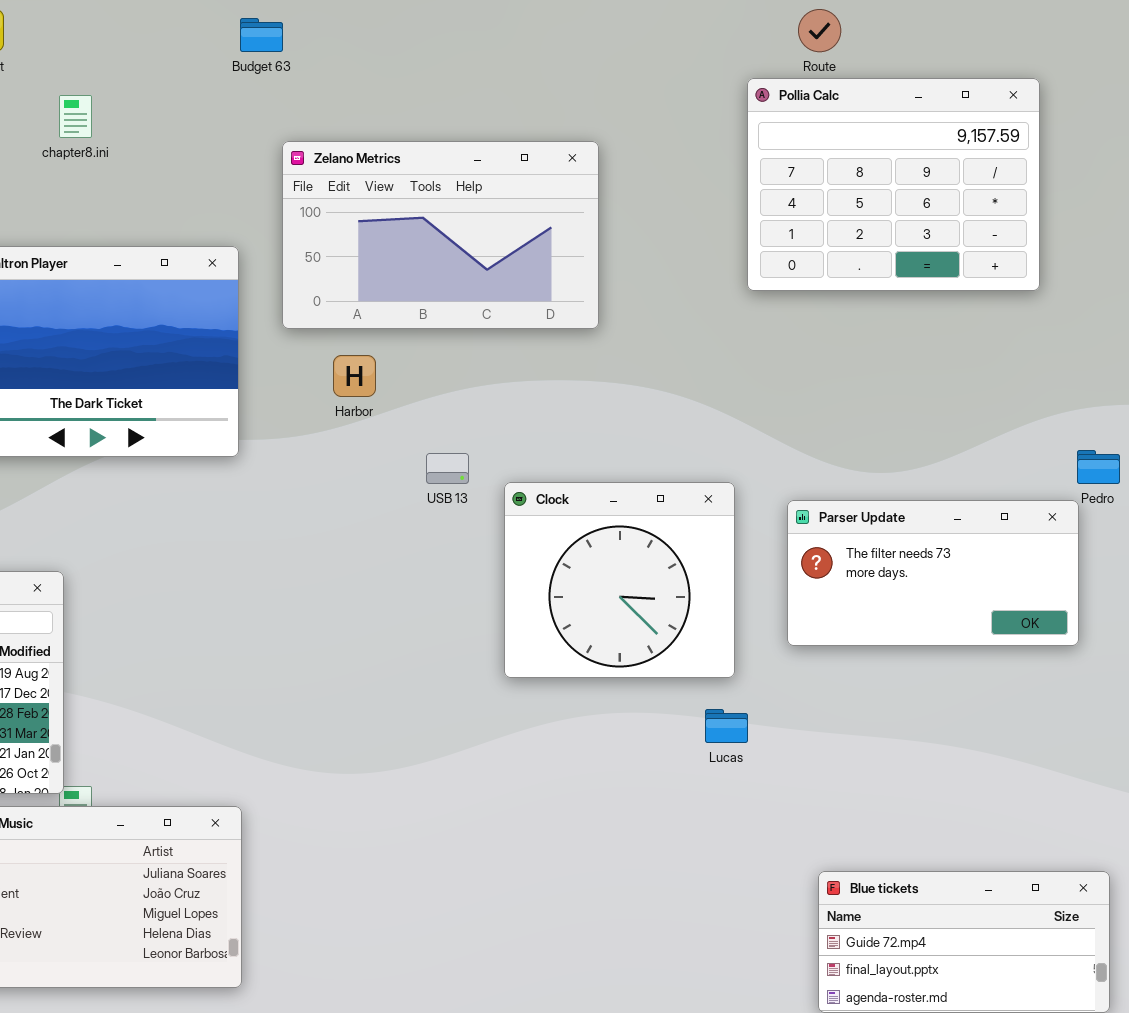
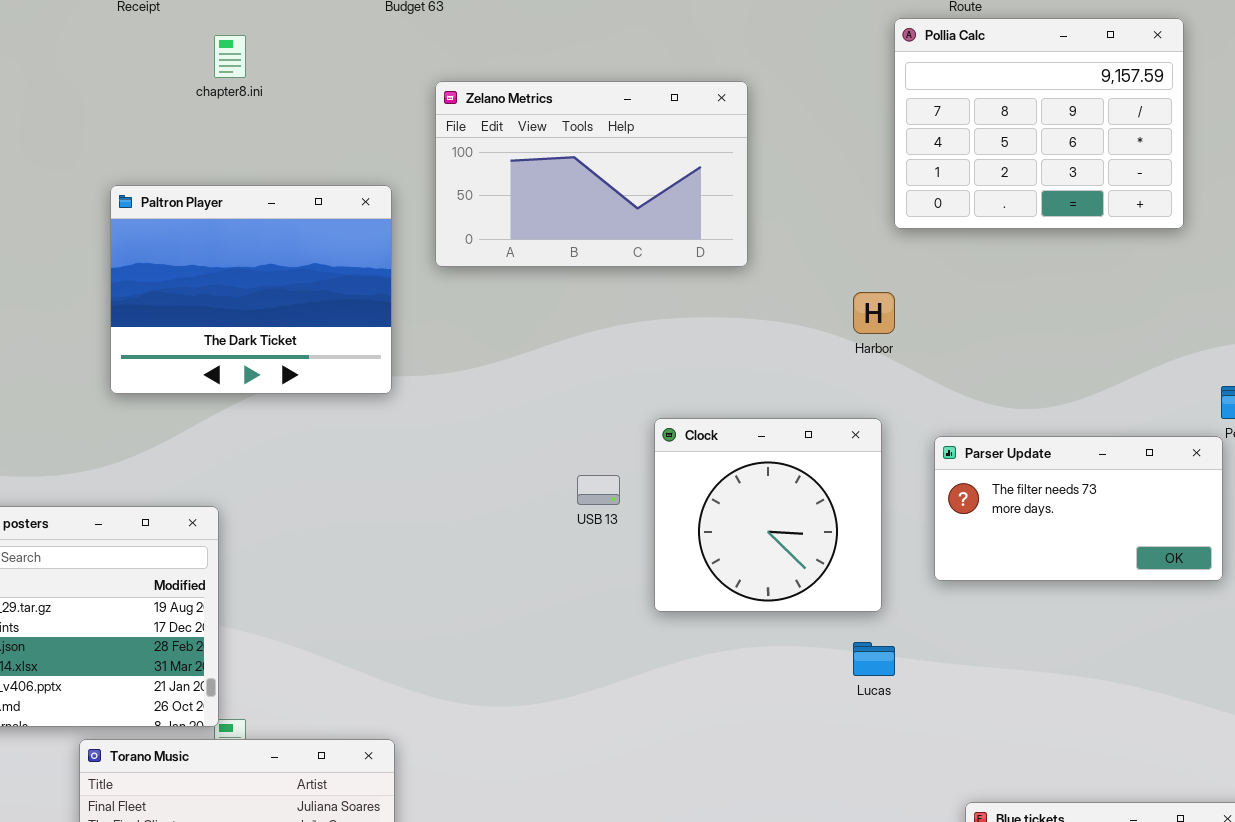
Harbor: [333,355,376,397] -> [853,292,895,334], moved
USB 13: [426,453,469,484] -> [577,475,620,505], moved

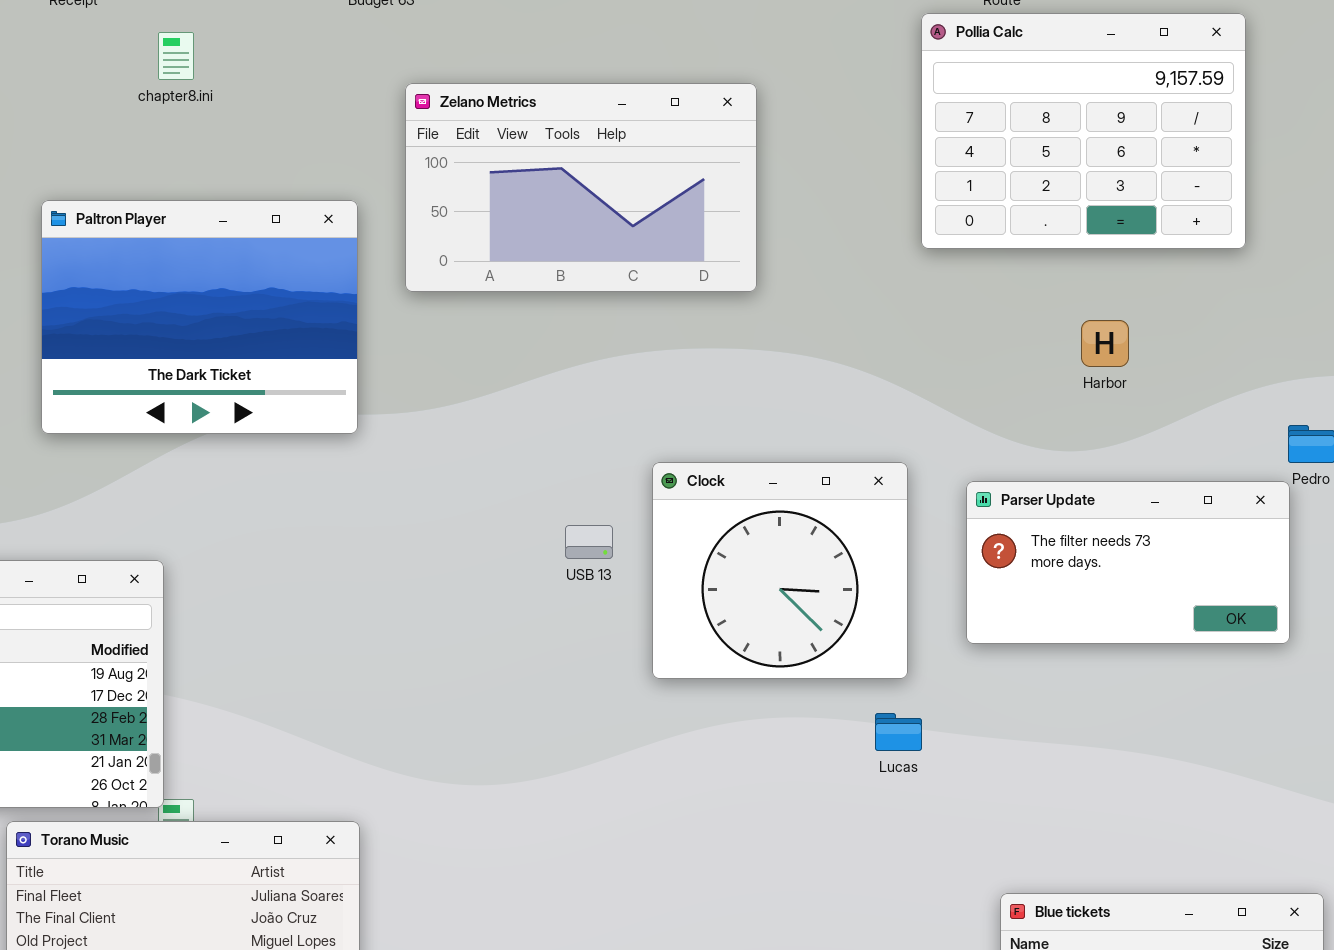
Harbor: [853,292,895,334] -> [1081,320,1129,367], moved

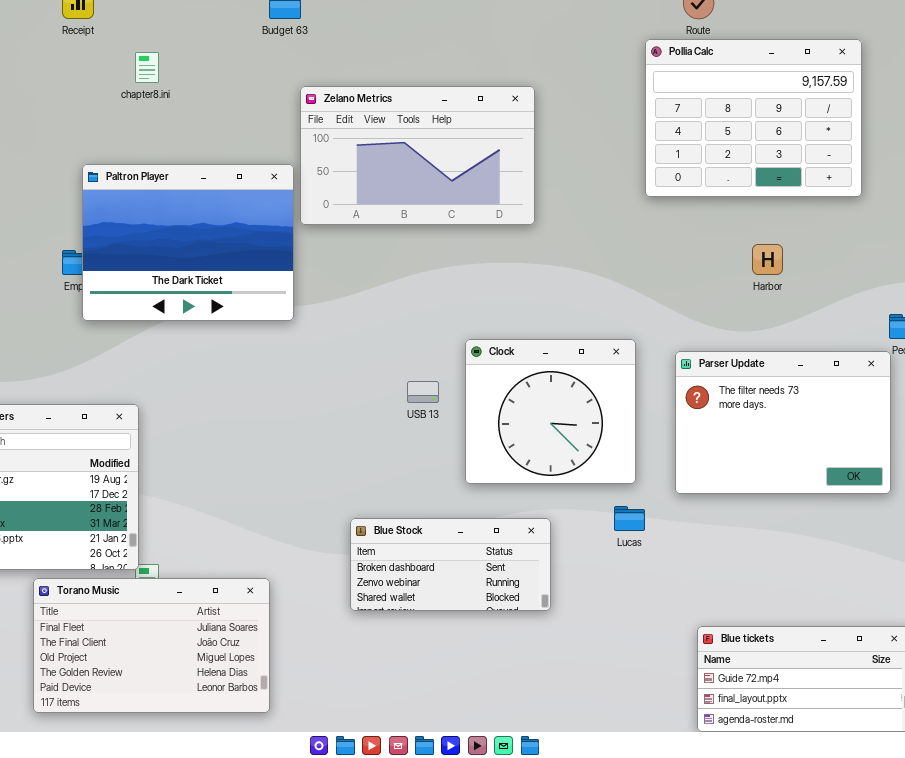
Paltron Player: [41,200,358,434] -> [82,164,294,321], moved
Parser Update: [966,481,1290,644] -> [675,351,891,494], resized
Blue Stock: none -> [350,518,551,611], opened

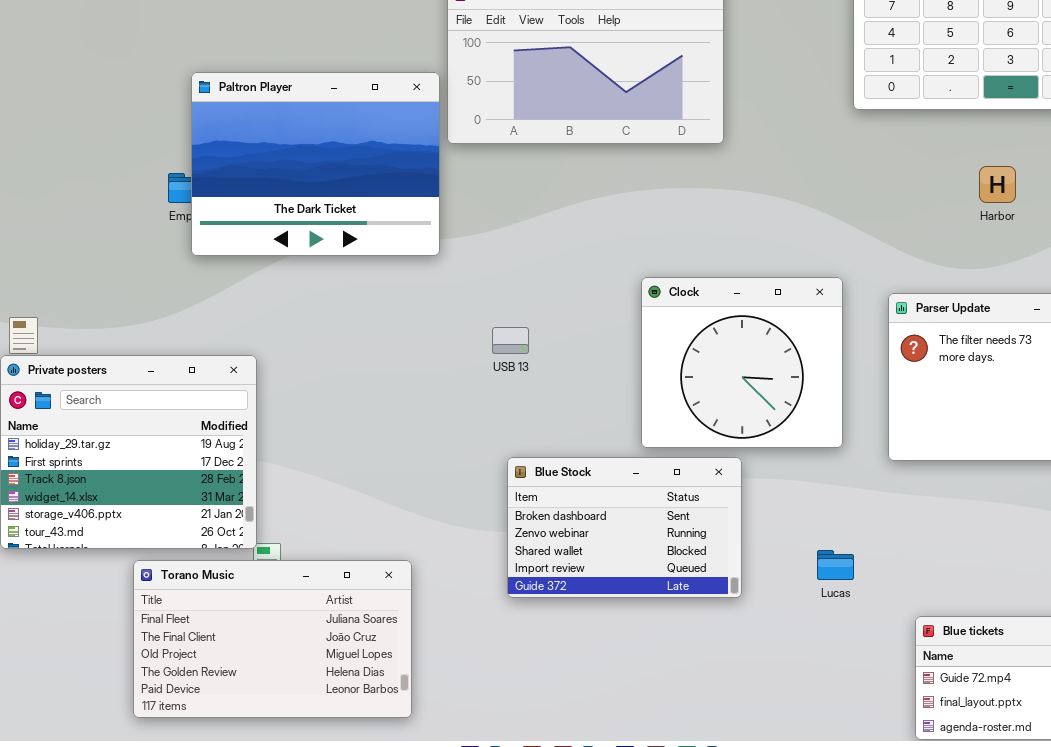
USB 13: [407,381,439,403] -> [492,327,529,354], moved
Lucas: [614,506,645,531] -> [817,550,854,580], moved
Blue Stock: [350,518,551,611] -> [507,457,742,598], resized

